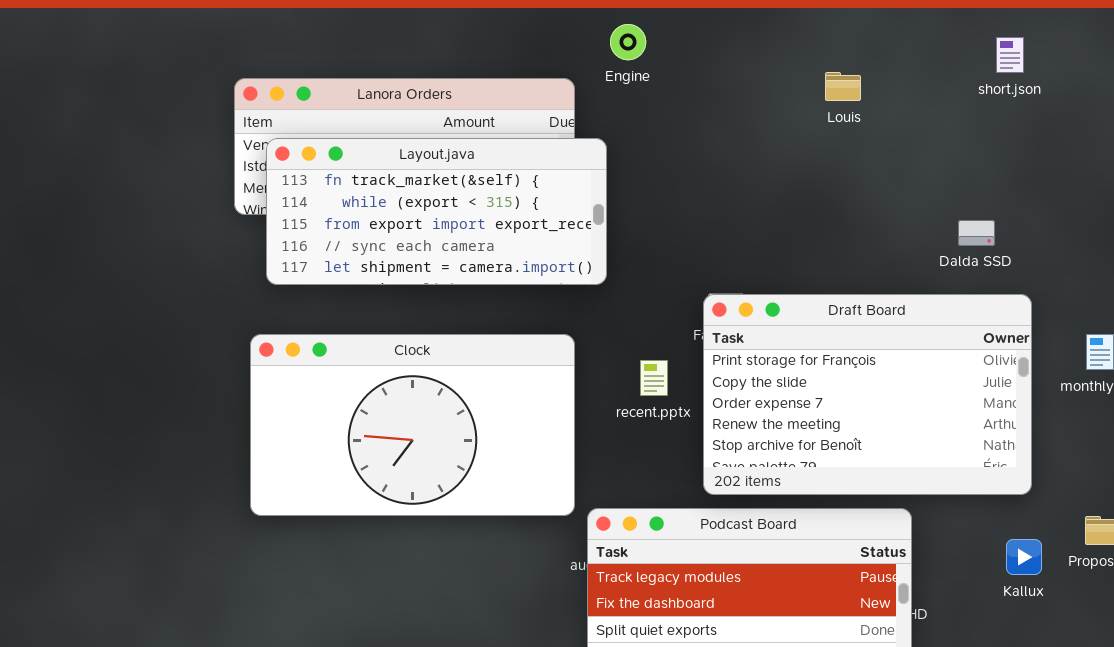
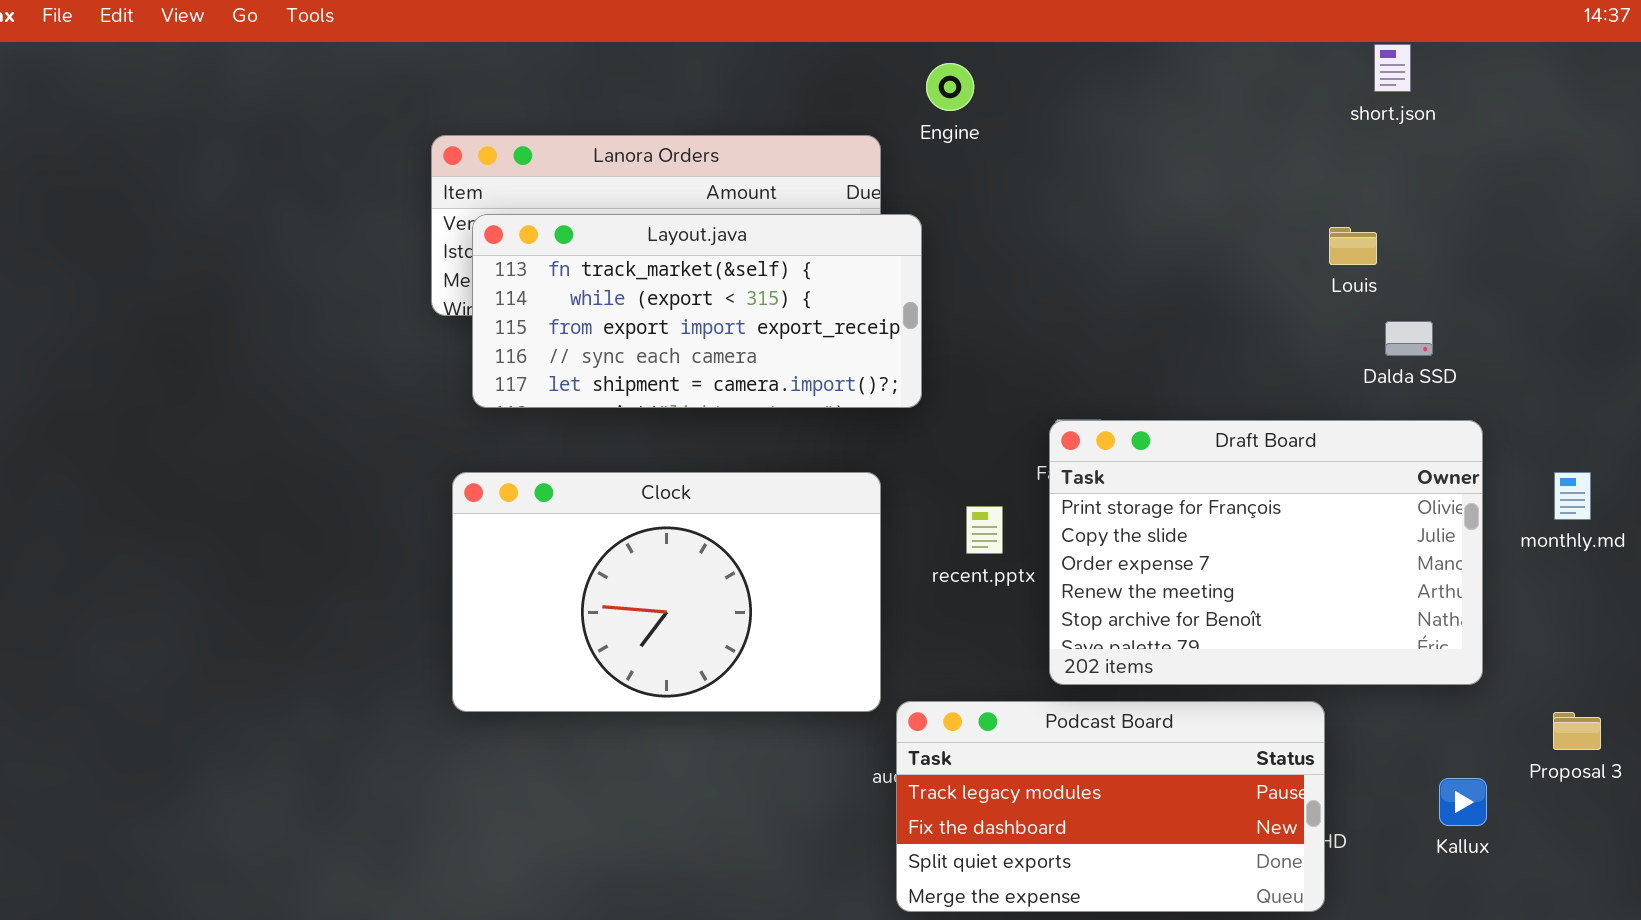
short.json: [996,37,1024,73] -> [1374,44,1411,92], moved
Louis: [825,72,861,101] -> [1329,227,1377,265], moved
Kallux: [1006,539,1042,575] -> [1439,778,1487,826], moved

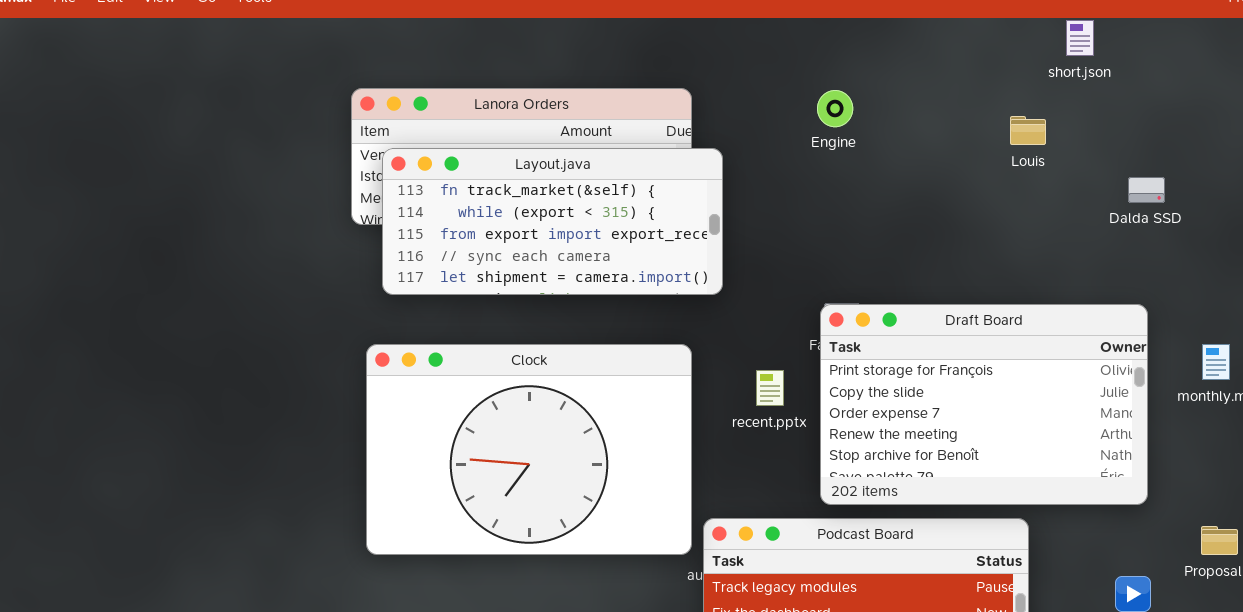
Engine: [926,63,974,111] -> [817,90,853,127], moved
Louis: [1329,227,1377,265] -> [1010,116,1046,145], moved
Dalda SSD: [1385,321,1433,356] -> [1128,177,1165,203], moved
Clock: [452,472,881,712] -> [366,344,692,555], resized

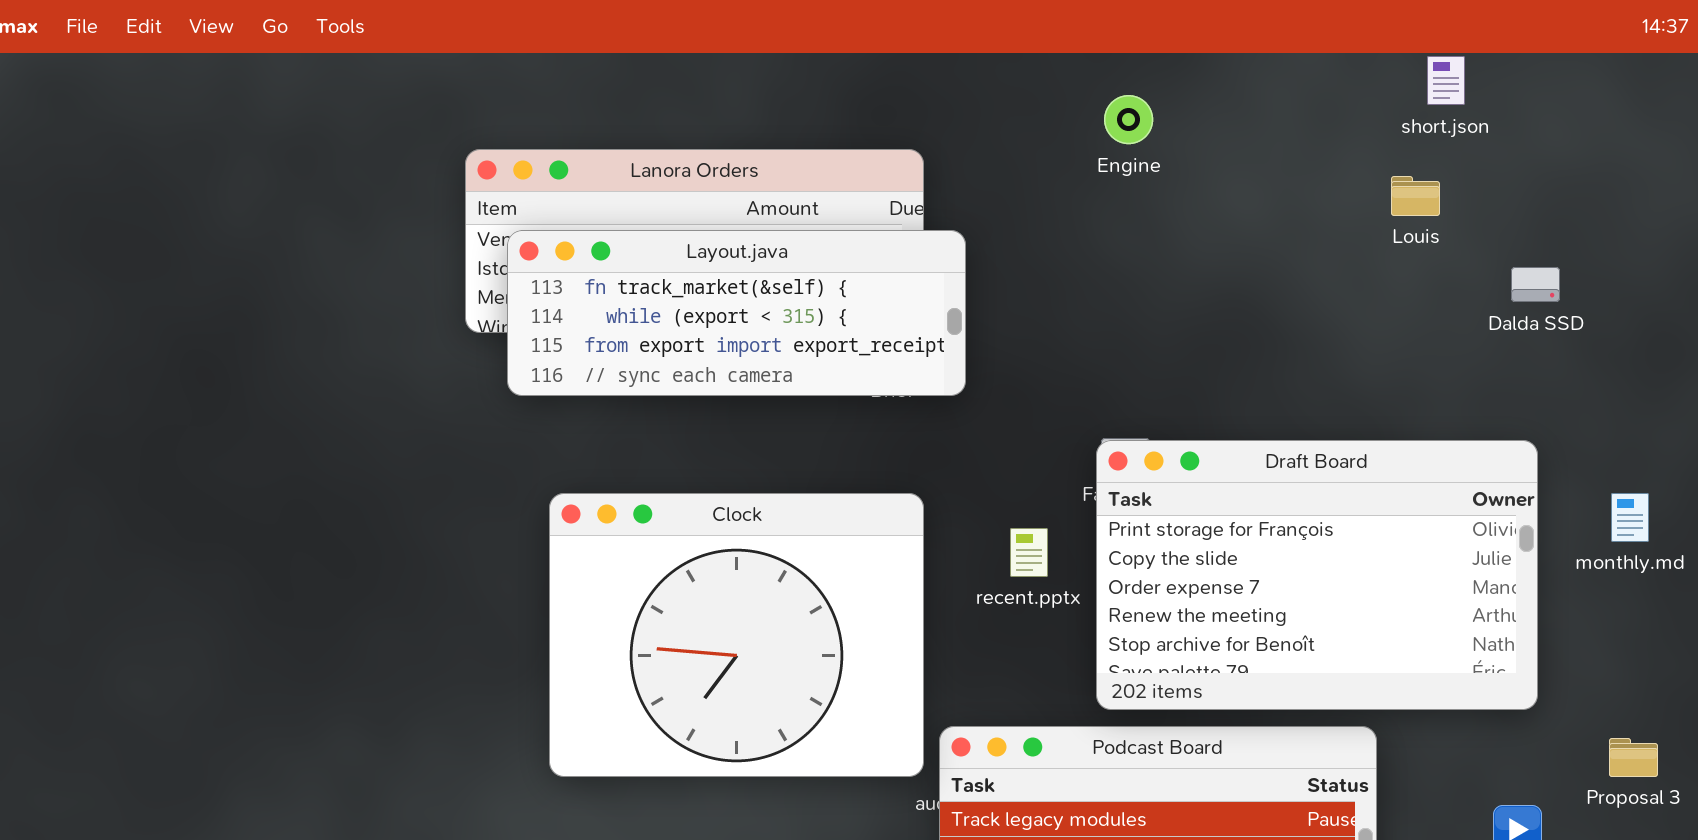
Engine: [817,90,853,127] -> [1104,95,1153,144], moved
Louis: [1010,116,1046,145] -> [1391,176,1440,216], moved
Layout.java: [382,148,723,295] -> [507,230,966,396], resized
Clock: [366,344,692,555] -> [549,493,924,777], resized

